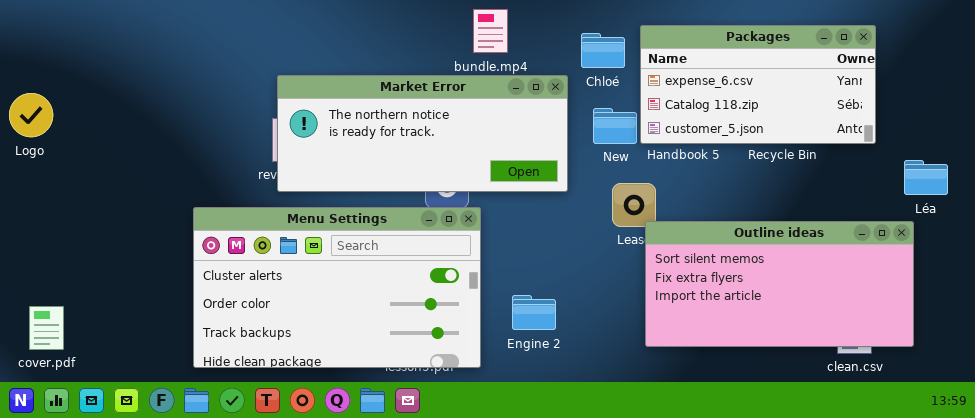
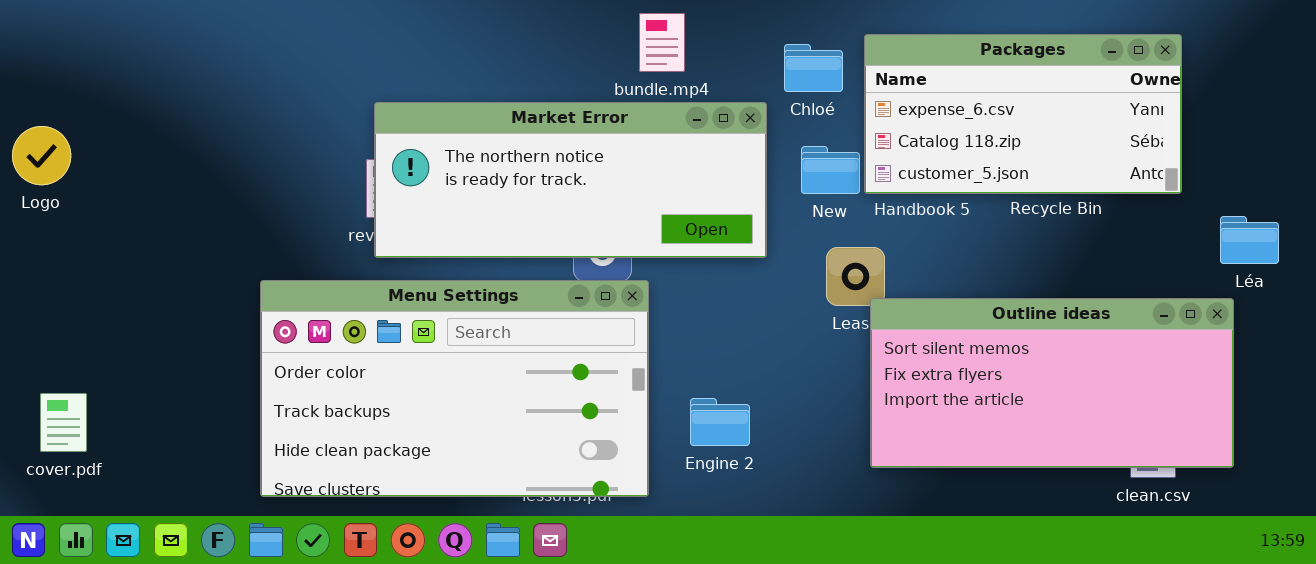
Menu Settings: [193,207,481,368] -> [260,280,649,497], scrolled down 1 row
cover.pdf: [29,306,64,350] -> [40,393,87,452], moved

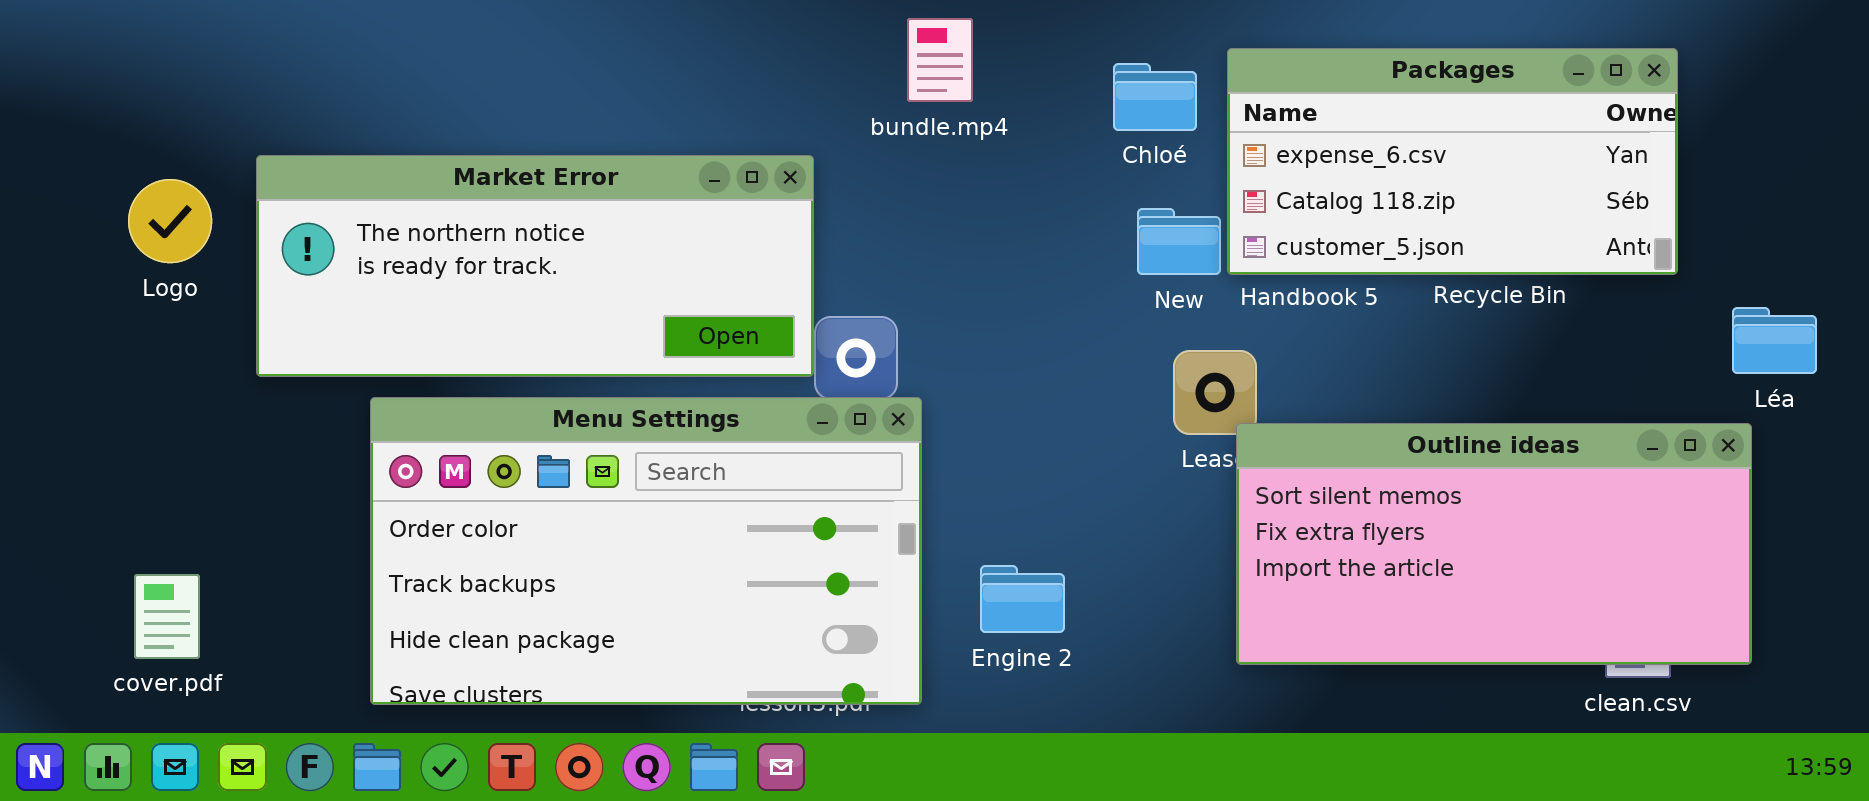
Market Error: [374,102,767,258] -> [256,155,814,377], moved
Logo: [12,126,71,185] -> [128,179,212,263], moved
cover.pdf: [40,393,87,452] -> [134,574,200,659], moved

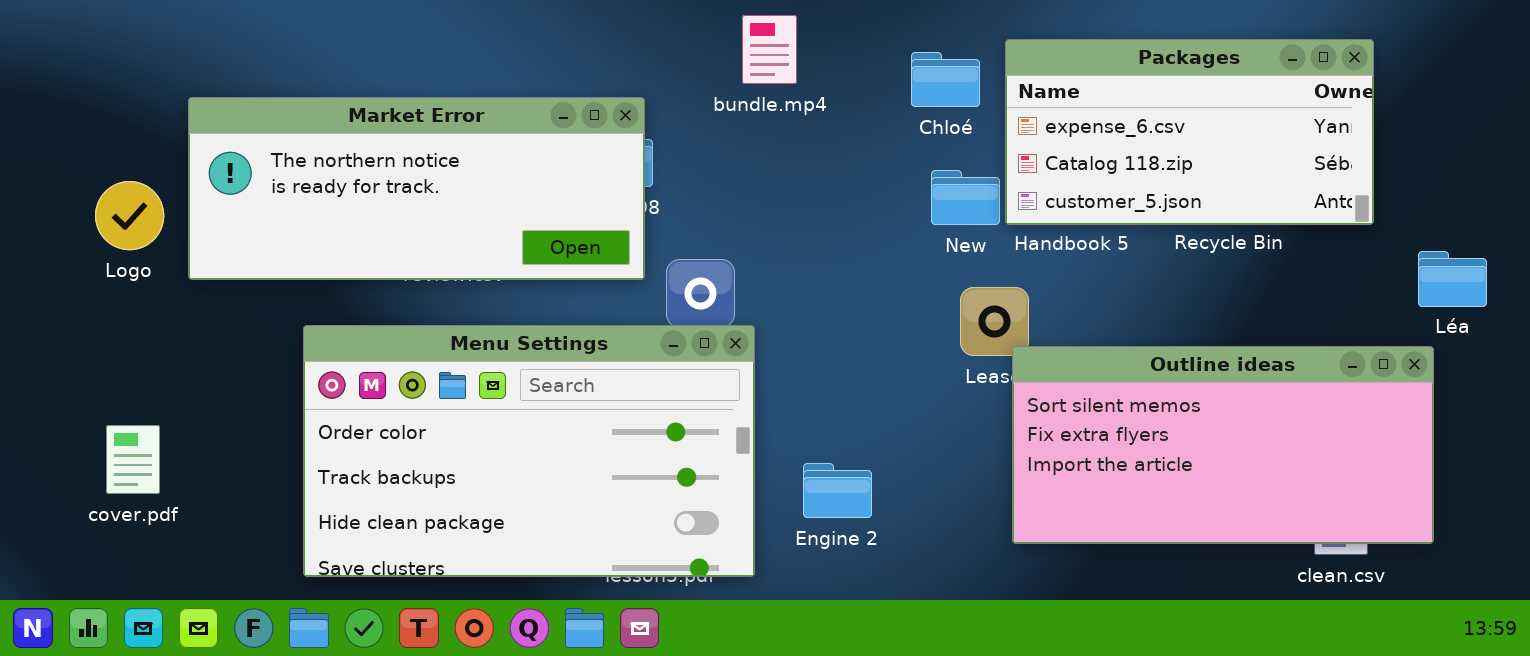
Market Error: [256,155,814,377] -> [188,97,645,280], moved
Logo: [128,179,212,263] -> [95,181,164,250], moved
cover.pdf: [134,574,200,659] -> [106,425,160,494], moved

